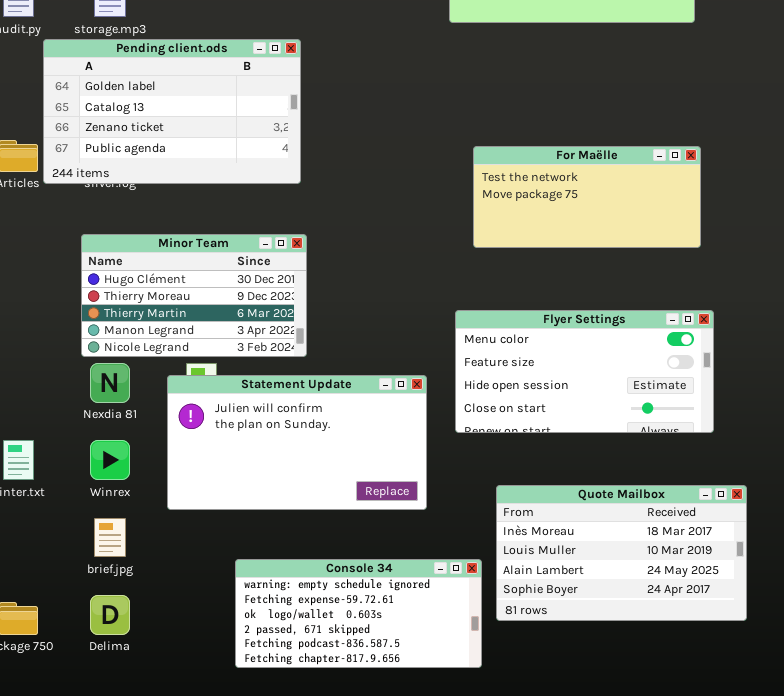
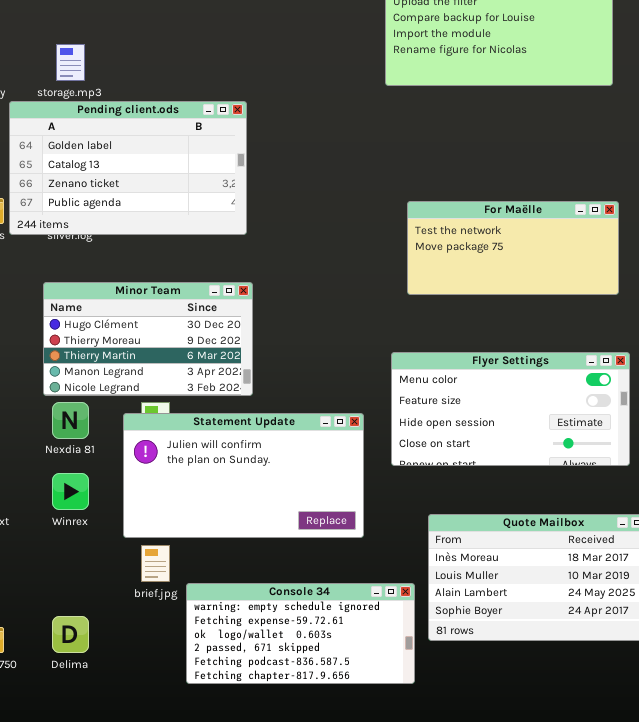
brief.jpg: [94,518,126,557] -> [141,545,170,582], moved

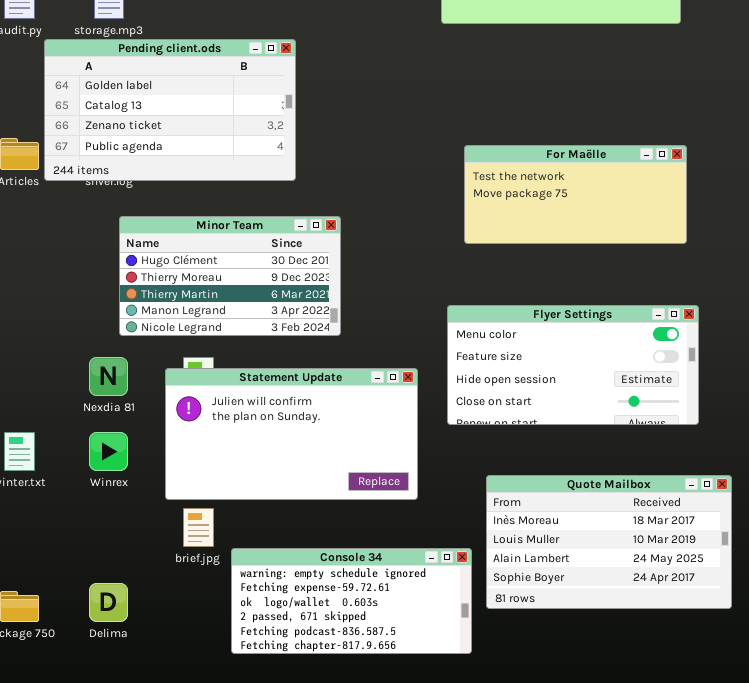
Minor Team: [43,282,253,396] -> [119,216,341,336], moved

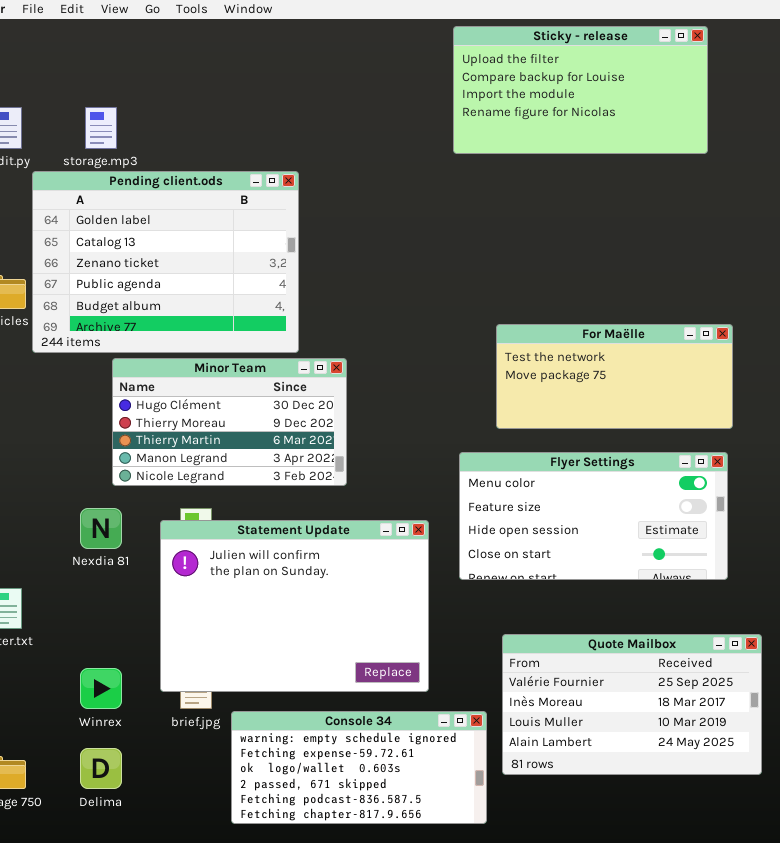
Pending client.ods: [44,39,296,181] -> [32,171,299,353], resized
For Maëlle: [464,145,687,244] -> [496,324,733,429], moved
Statement Update: [165,368,418,500] -> [160,520,429,692], resized
Winrex: [89,432,128,471] -> [80,668,122,709], moved
Quote Mailbox: [486,475,732,609] -> [502,634,762,775], scrolled up 1 row

